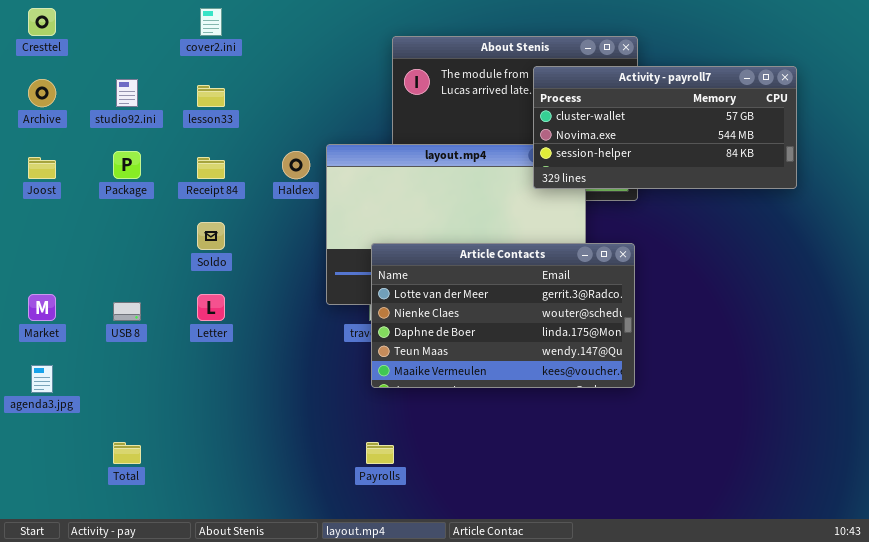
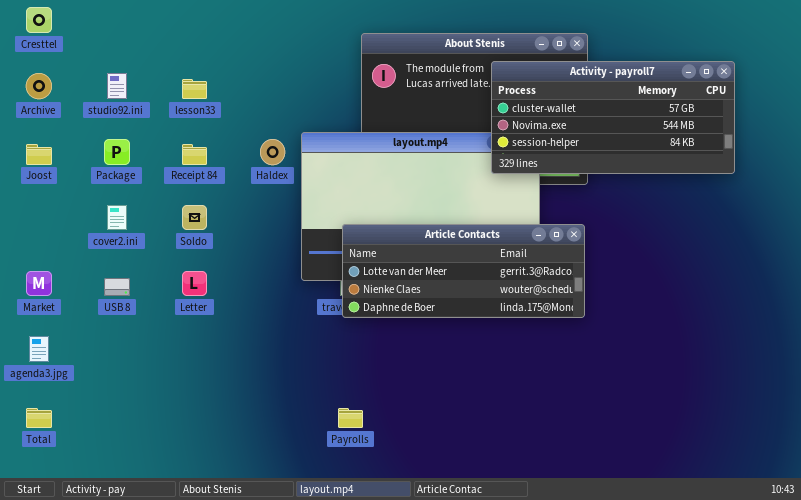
cover2.ini: [200,8,222,36] -> [107,205,127,230], moved
Article Contacts: [371,243,635,388] -> [342,224,585,318], resized
Total: [113,442,141,464] -> [26,408,52,428], moved

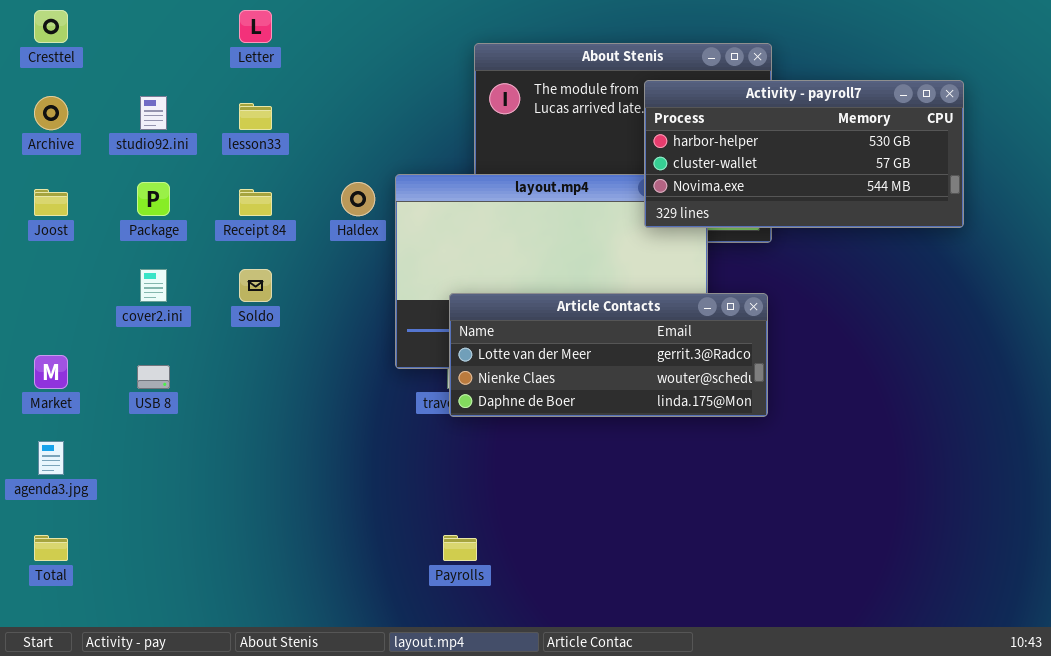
Activity - payroll7: [491,61,735,174] -> [644,80,964,228], scrolled up 1 row
Letter: [182,271,207,296] -> [239,10,272,43], moved

